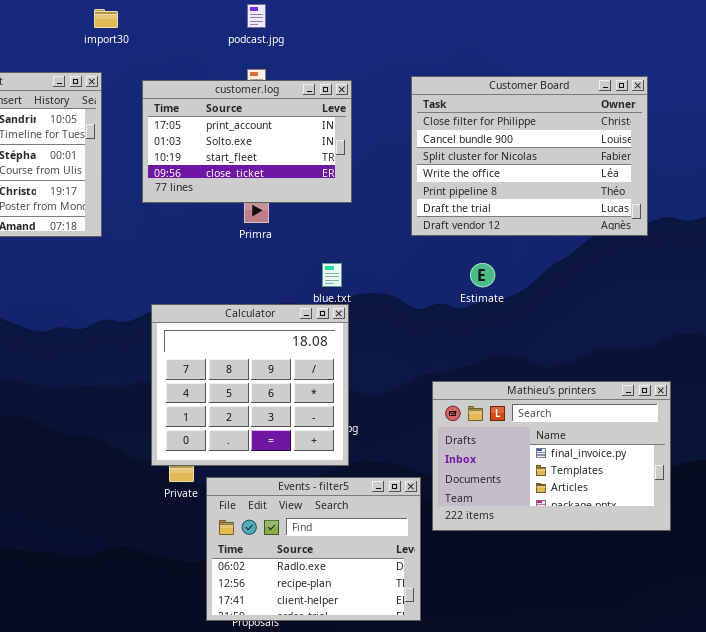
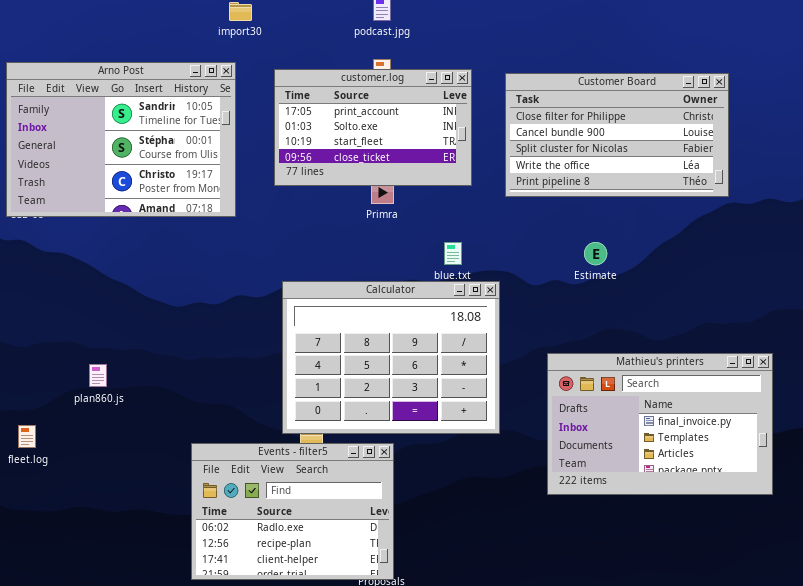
Customer Board: [411,76,648,236] -> [505,73,729,197], moved, resized
Calculator: [151,304,349,466] -> [282,281,500,434], resized
Events - filter5: [206,477,421,621] -> [191,443,394,580], moved

